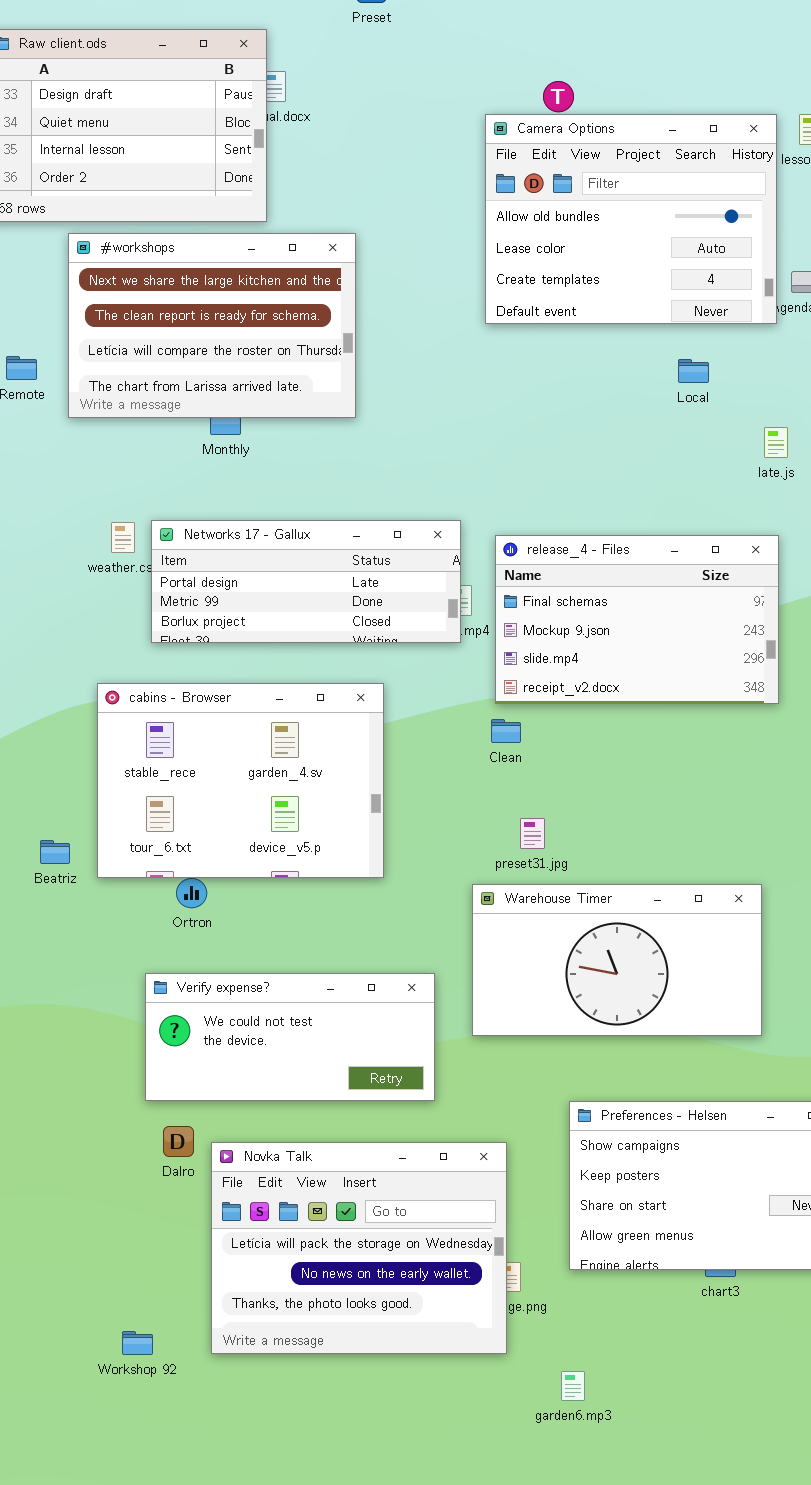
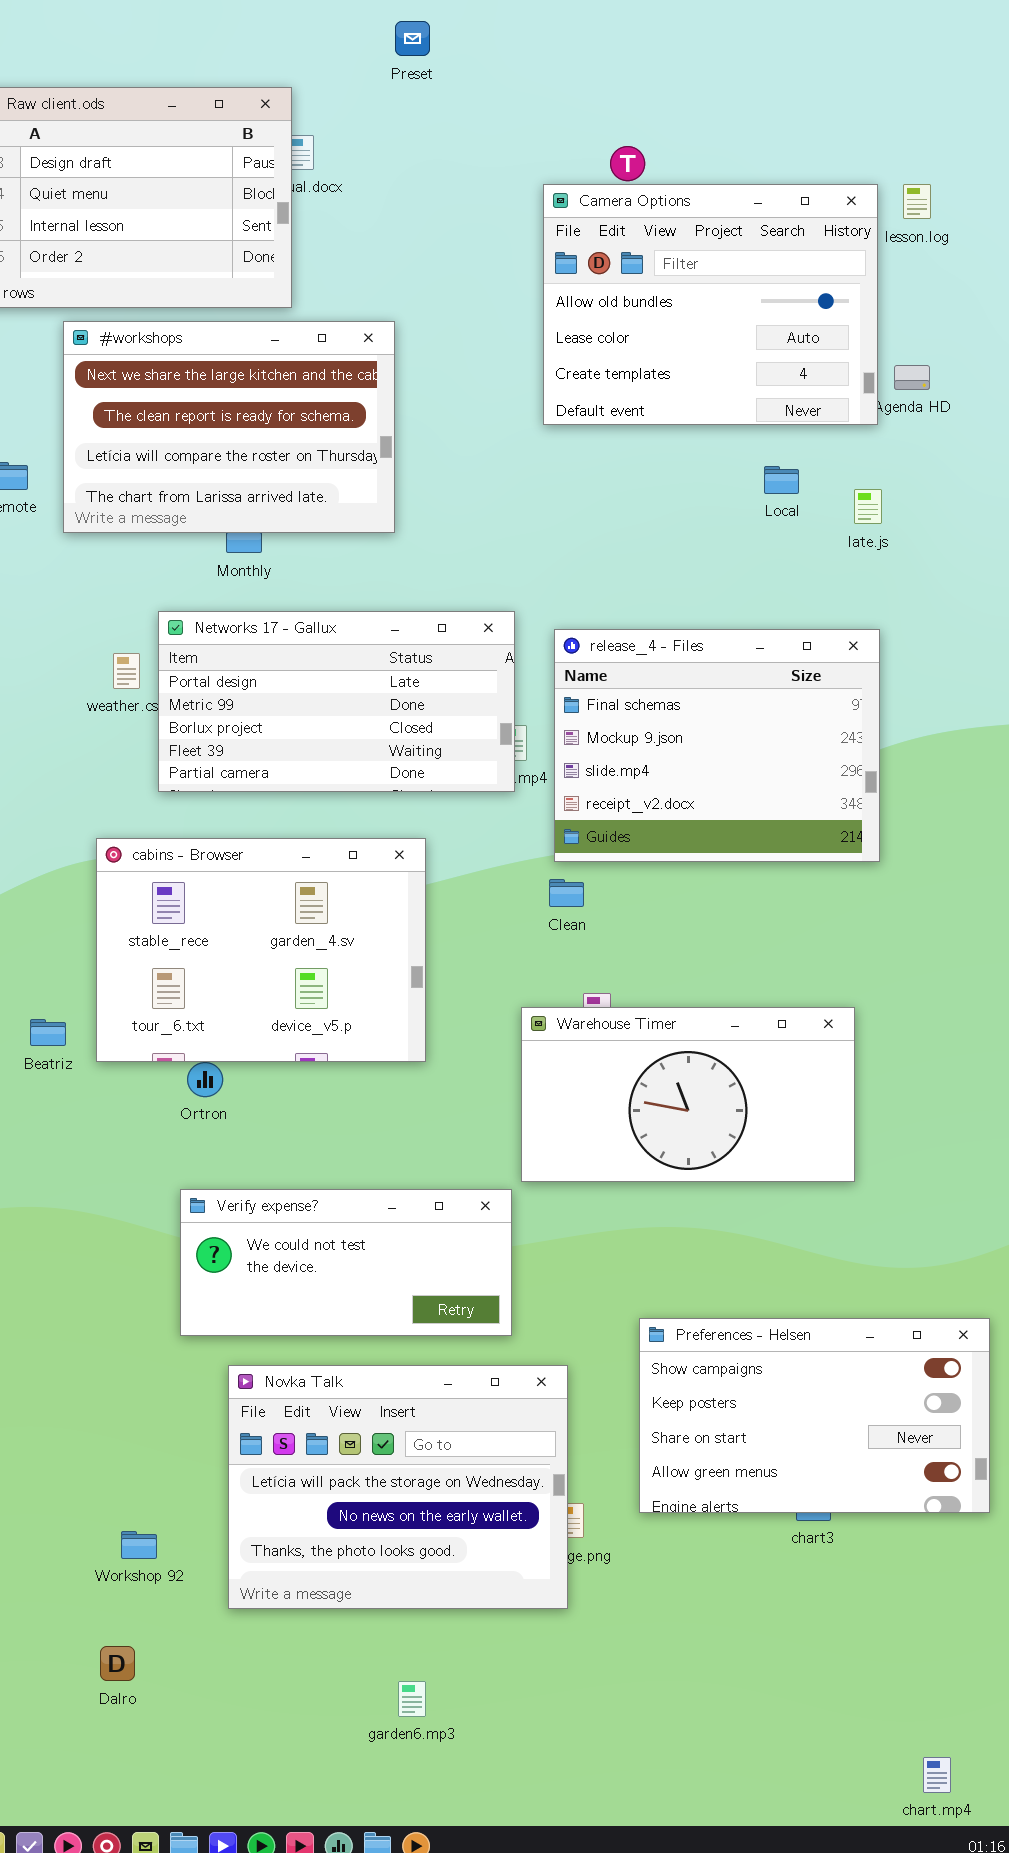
late.js: [764,427,788,458] -> [854,489,882,524], moved
Networks 17 - Gallux: [151,520,461,643] -> [158,611,515,792], resized
release_4 - Files: [495,535,779,704] -> [554,629,880,862], resized
Warehouse Timer: [472,884,762,1036] -> [521,1007,855,1182], moved
Verify expense?: [145,973,435,1101] -> [180,1189,512,1336], moved
Dalro: [163,1126,194,1157] -> [100,1646,135,1681], moved
Workshop 92: [122,1331,153,1355] -> [121,1531,157,1559], moved
garden6.mp3: [561,1371,585,1401] -> [398,1681,426,1717], moved

